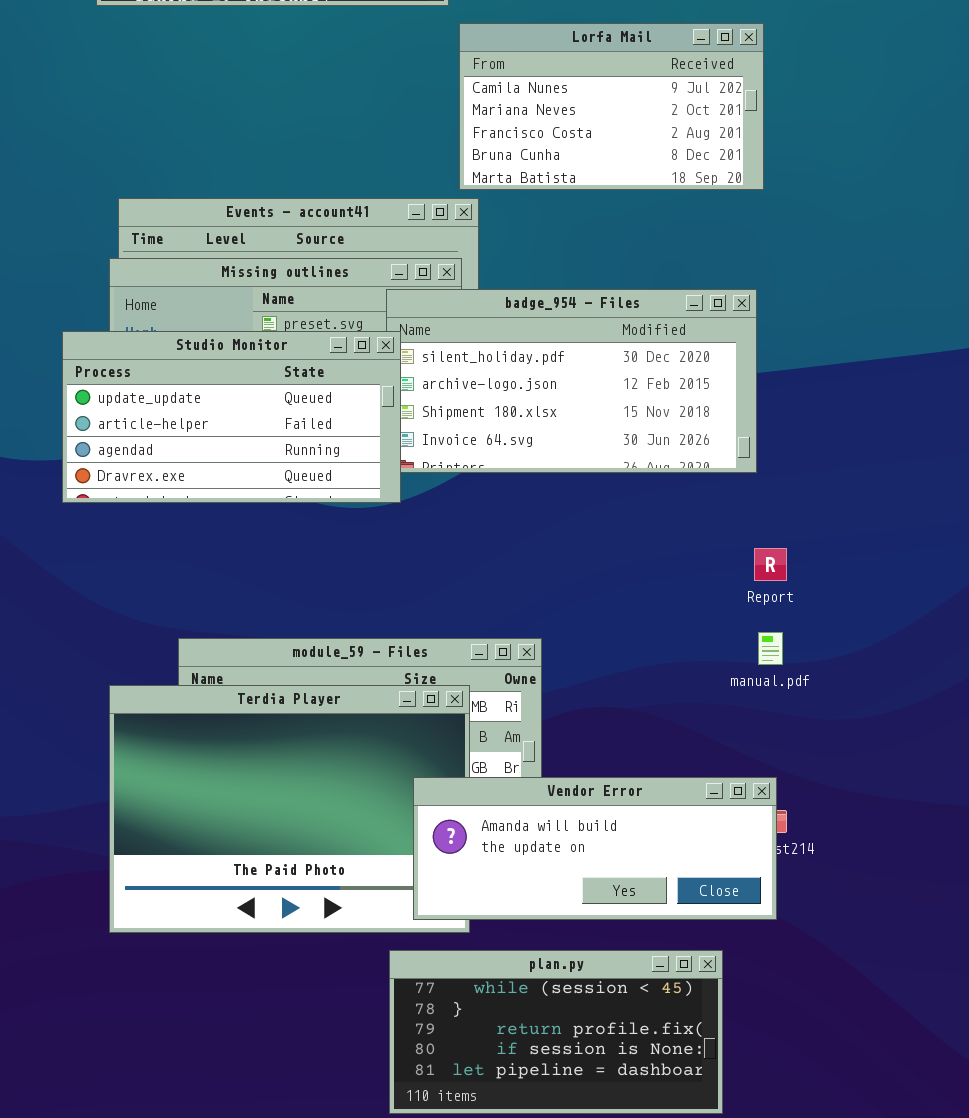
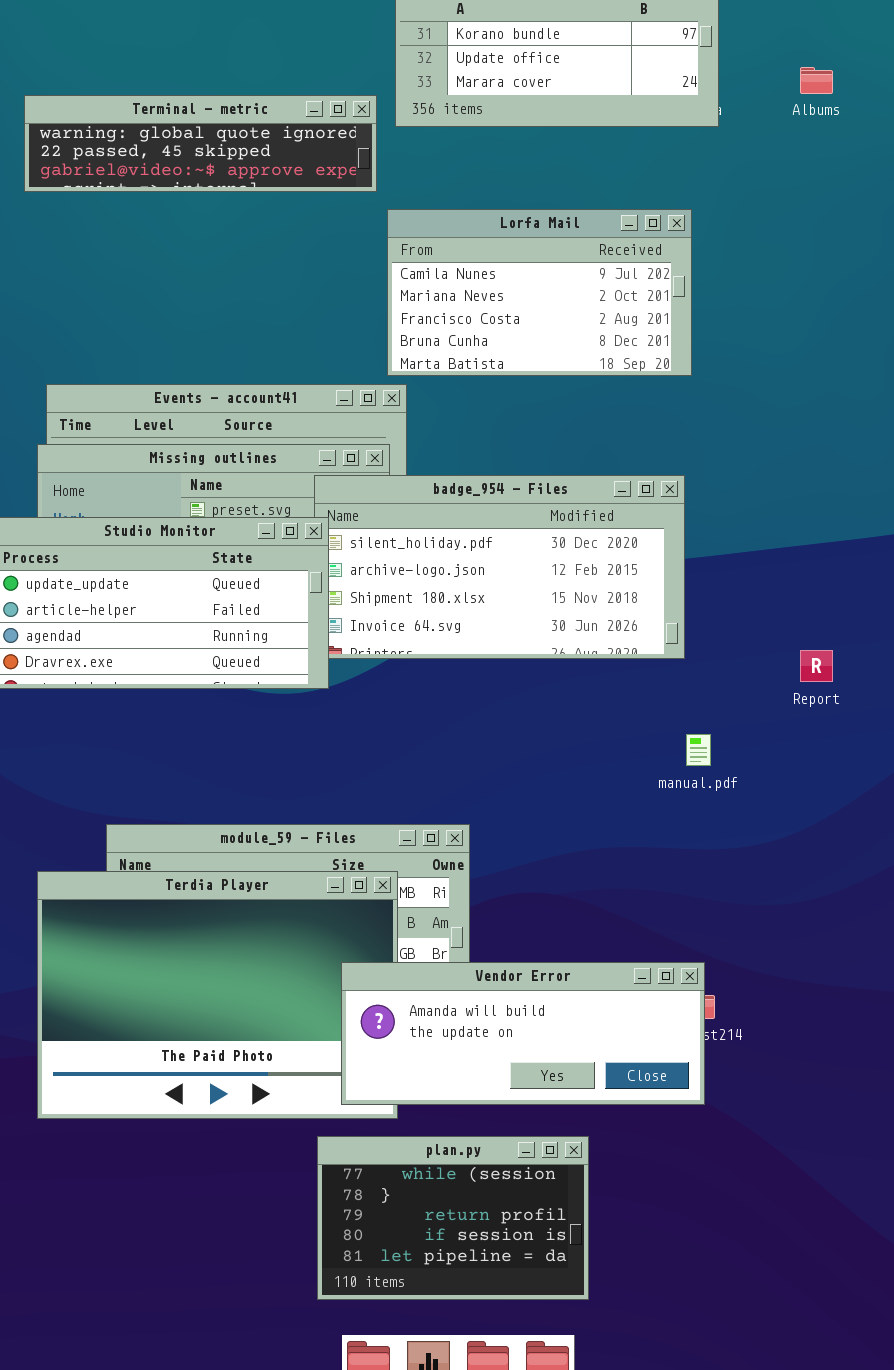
Report: [754,548,787,581] -> [800,650,833,682], moved
manual.pdf: [758,632,783,665] -> [686,734,711,766], moved
plan.py: [389,950,723,1114] -> [317,1136,589,1300], resized

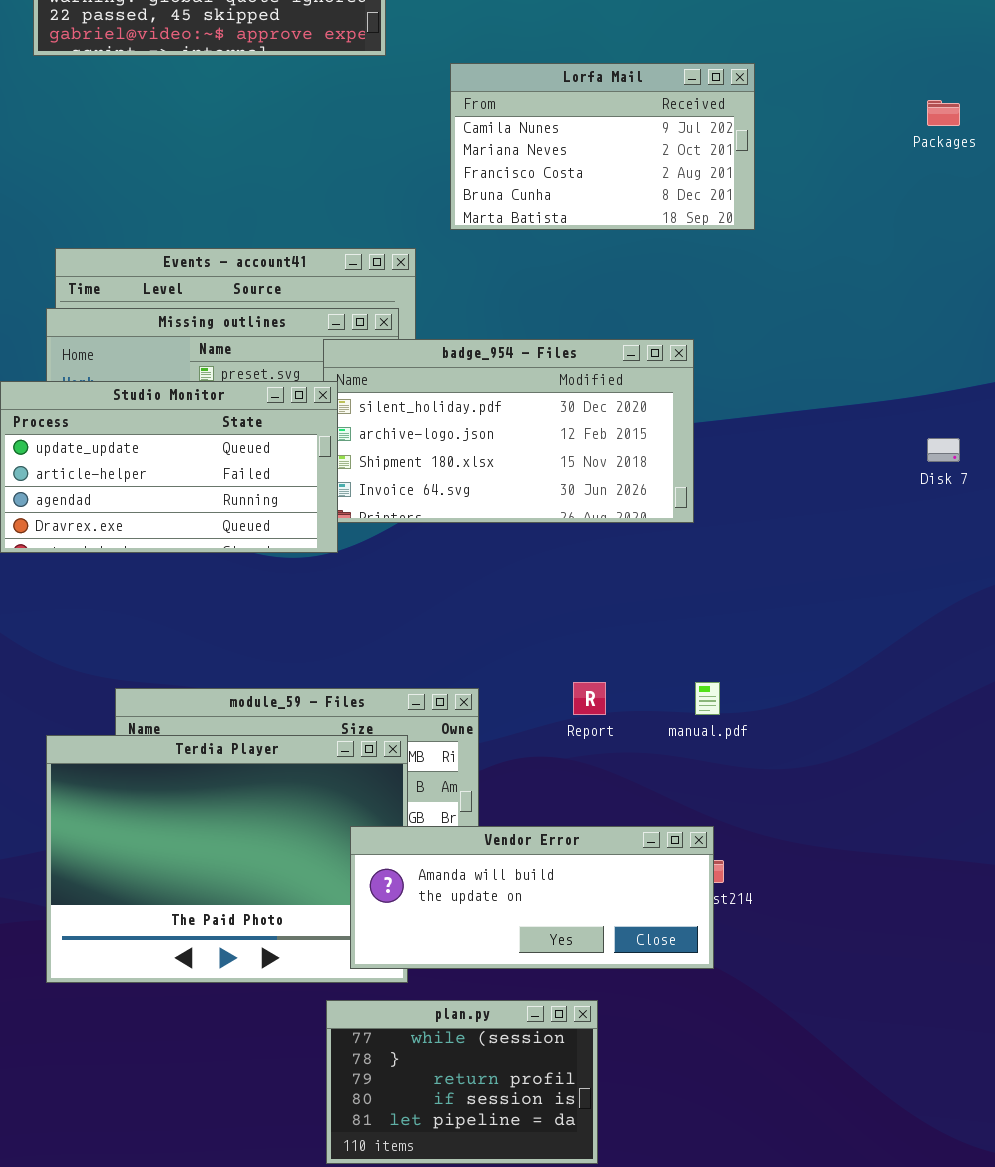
Lorfa Mail: [387,209,692,376] -> [450,63,755,230], moved
Report: [800,650,833,682] -> [573,682,606,715], moved
manual.pdf: [686,734,711,766] -> [695,682,720,715], moved

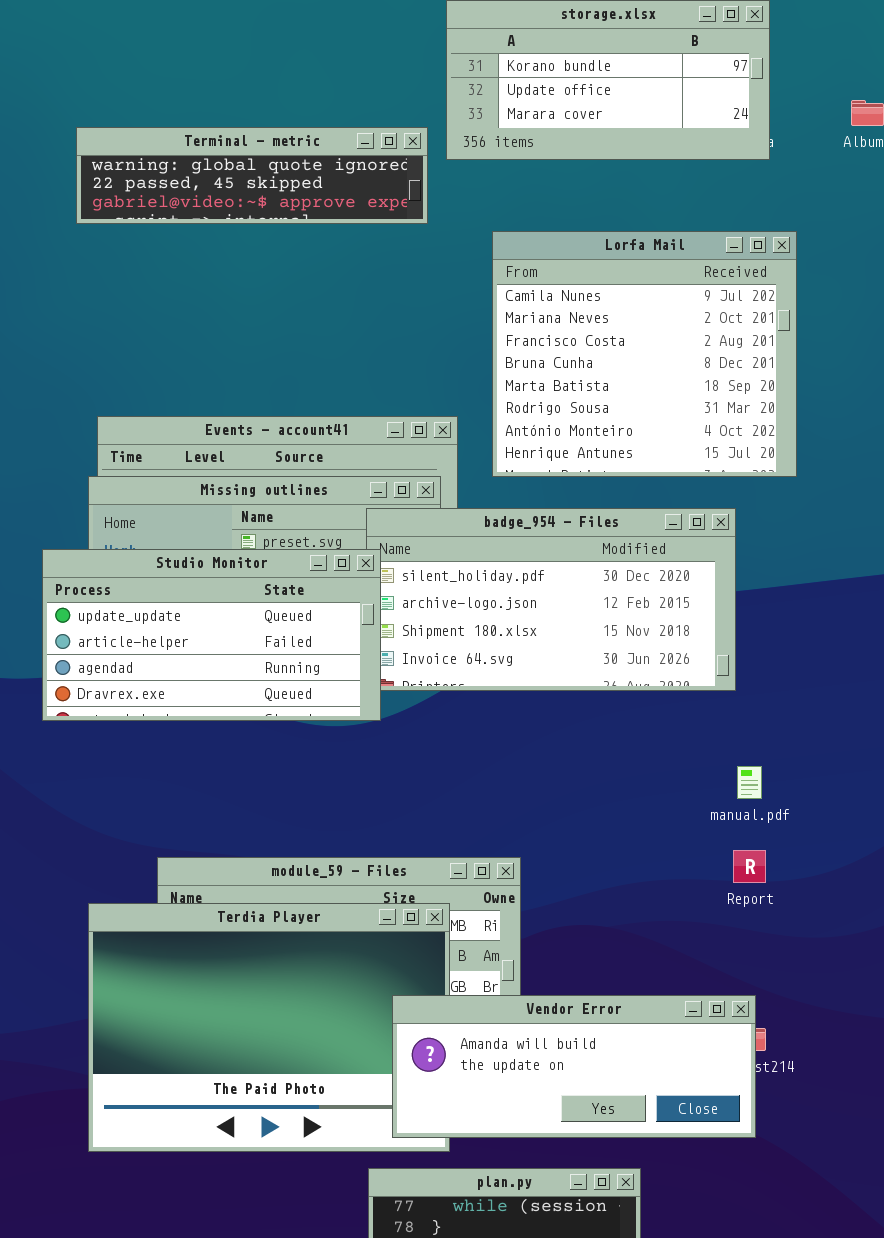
Lorfa Mail: [450,63,755,230] -> [492,231,797,477], resized
Report: [573,682,606,715] -> [733,850,766,883], moved
manual.pdf: [695,682,720,715] -> [737,766,762,799], moved

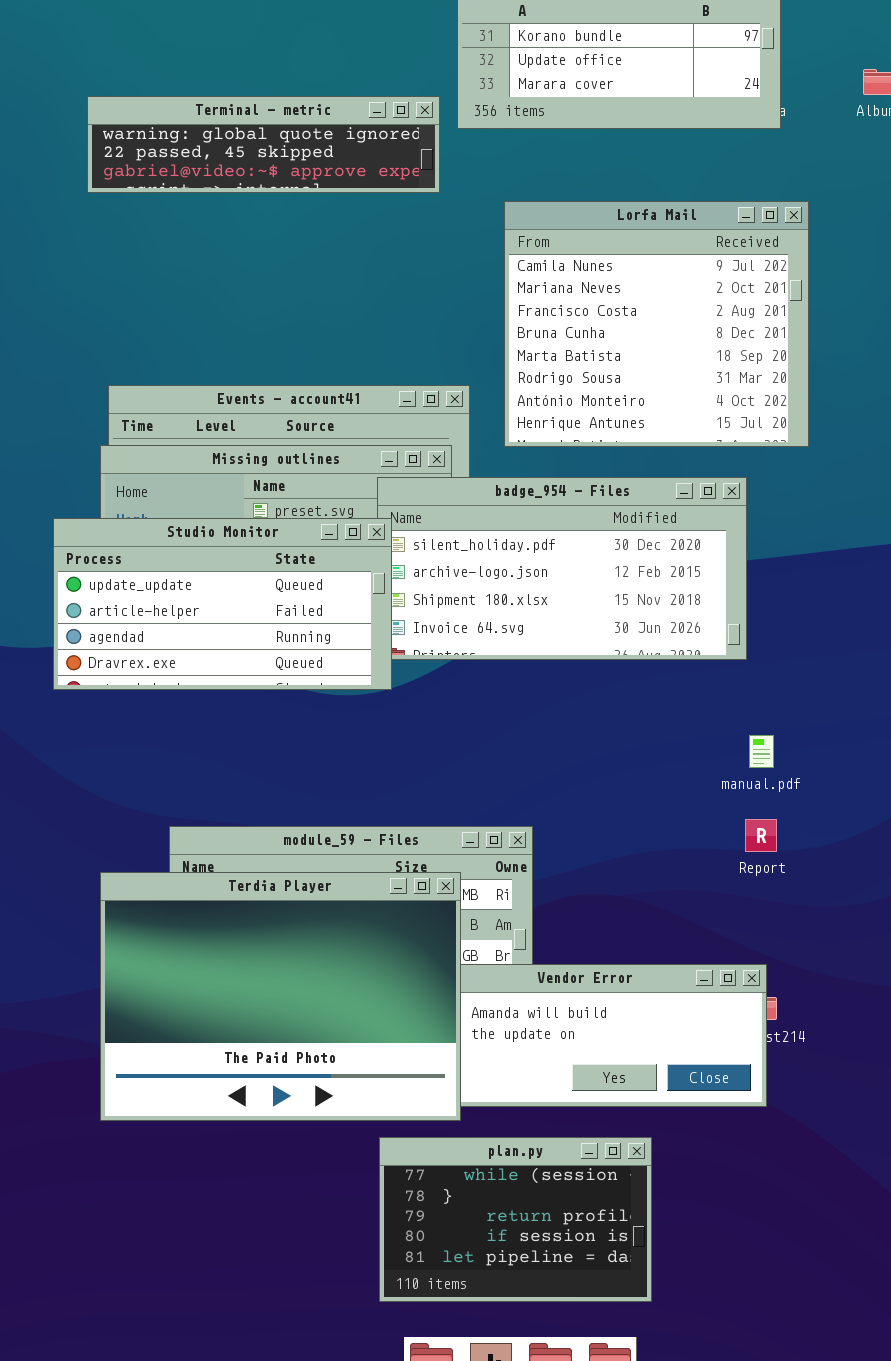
Terdia Player: [88,903,450,1152] -> [100,872,461,1121], raised

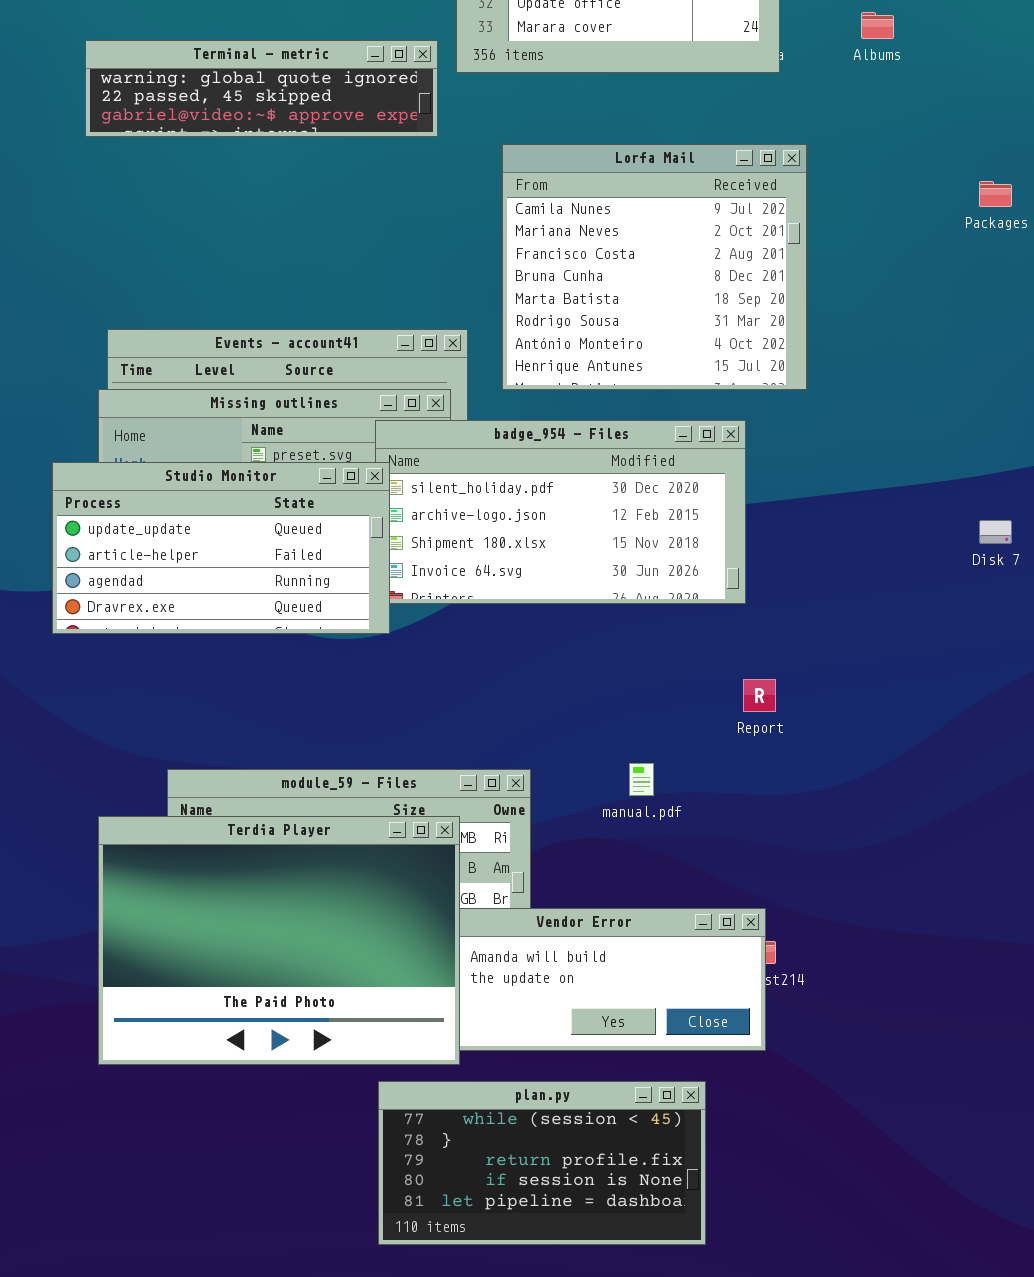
manual.pdf: [749,735,774,768] -> [629,763,654,796], moved
Report: [745,819,777,852] -> [743,679,776,712], moved
plan.py: [379,1137,652,1302] -> [378,1081,706,1245], resized

